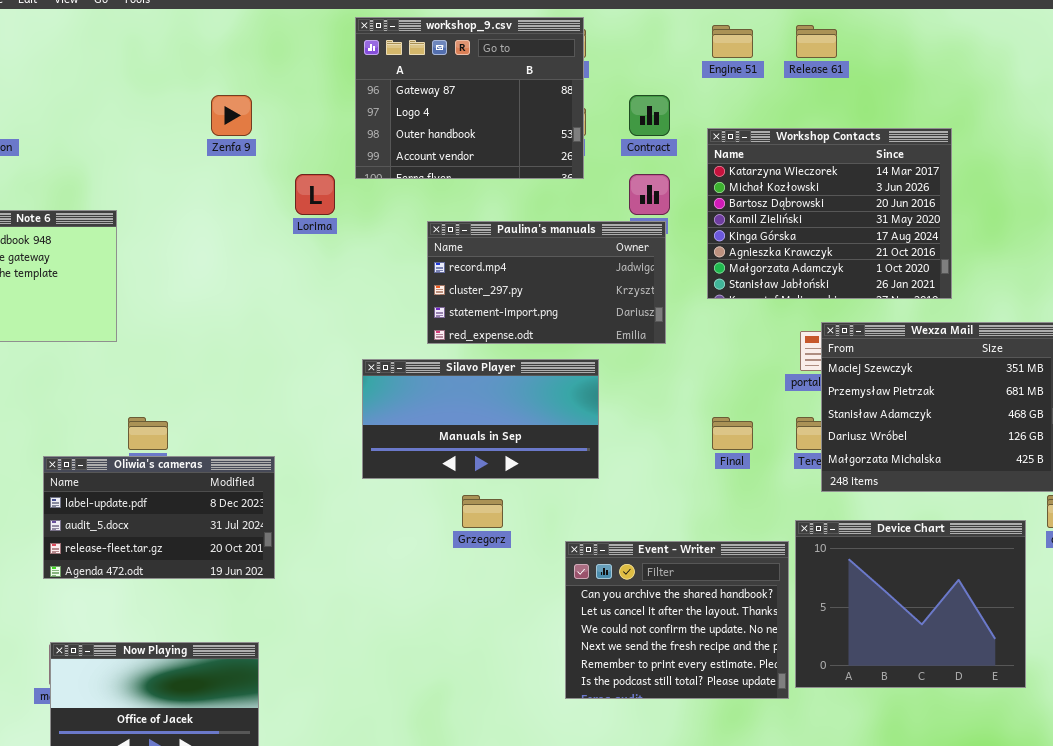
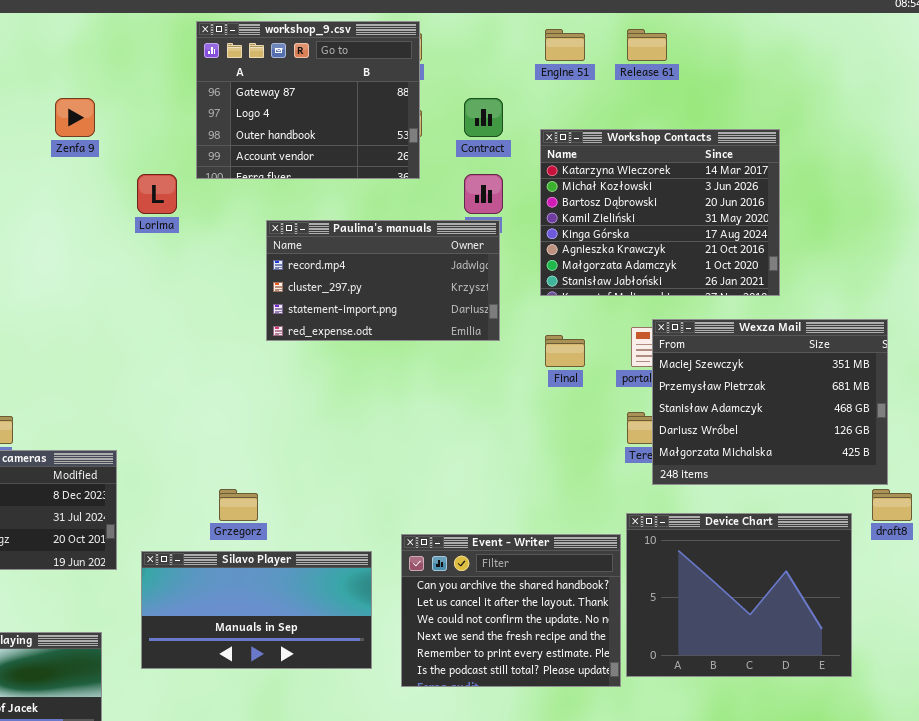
Silavo Player: [362,359,599,479] -> [141,551,372,669], moved
Final: [712,417,753,450] -> [545,335,585,367], moved
Grzegorz: [462,495,503,528] -> [219,489,258,521], moved

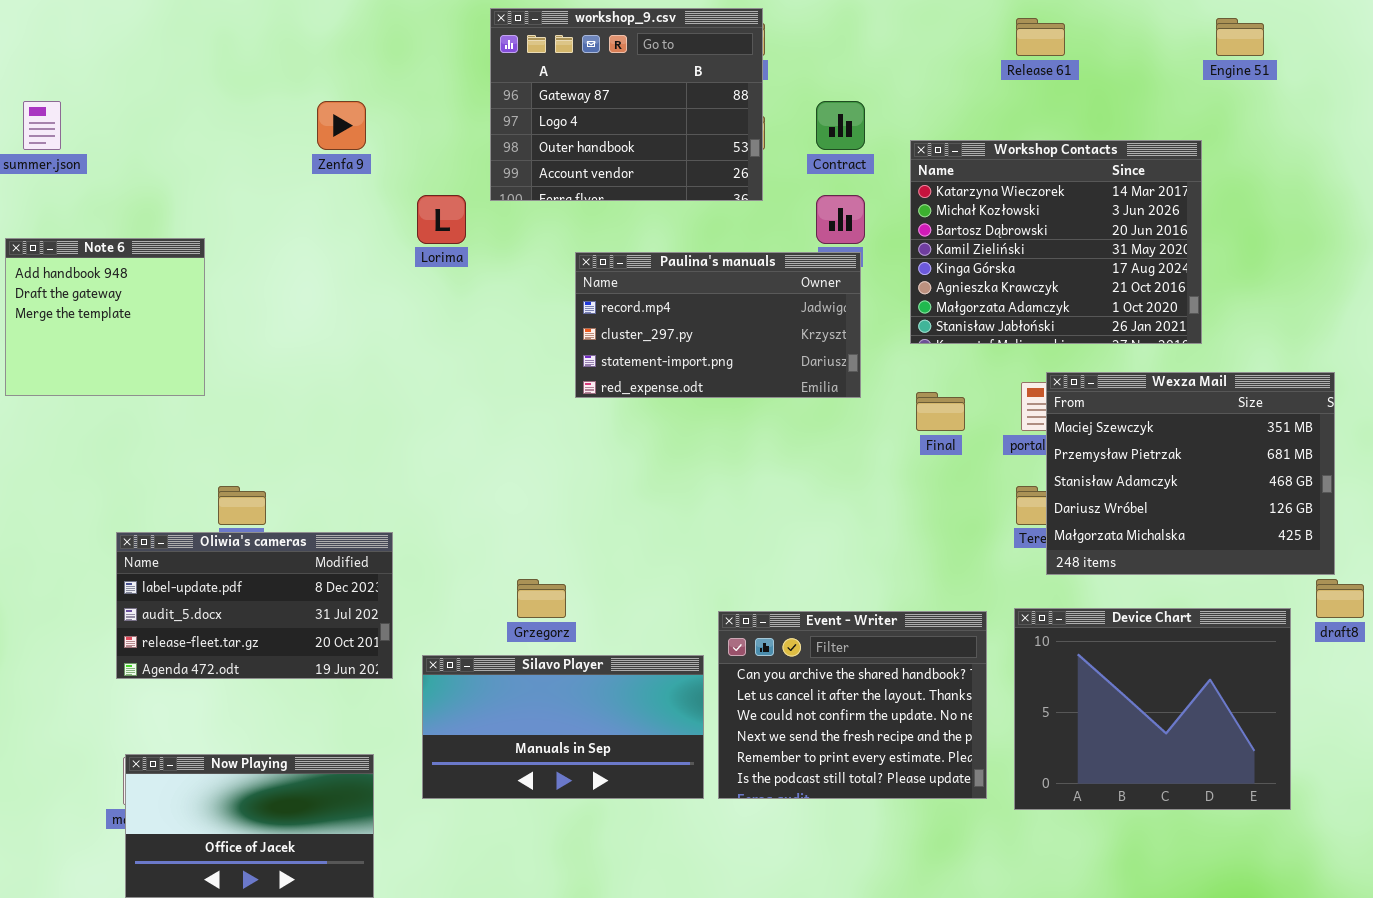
Engine 51: [545,29,585,61] -> [1216,18,1264,56], moved
Event - Writer: [401,534,621,687] -> [718,611,987,799], moved

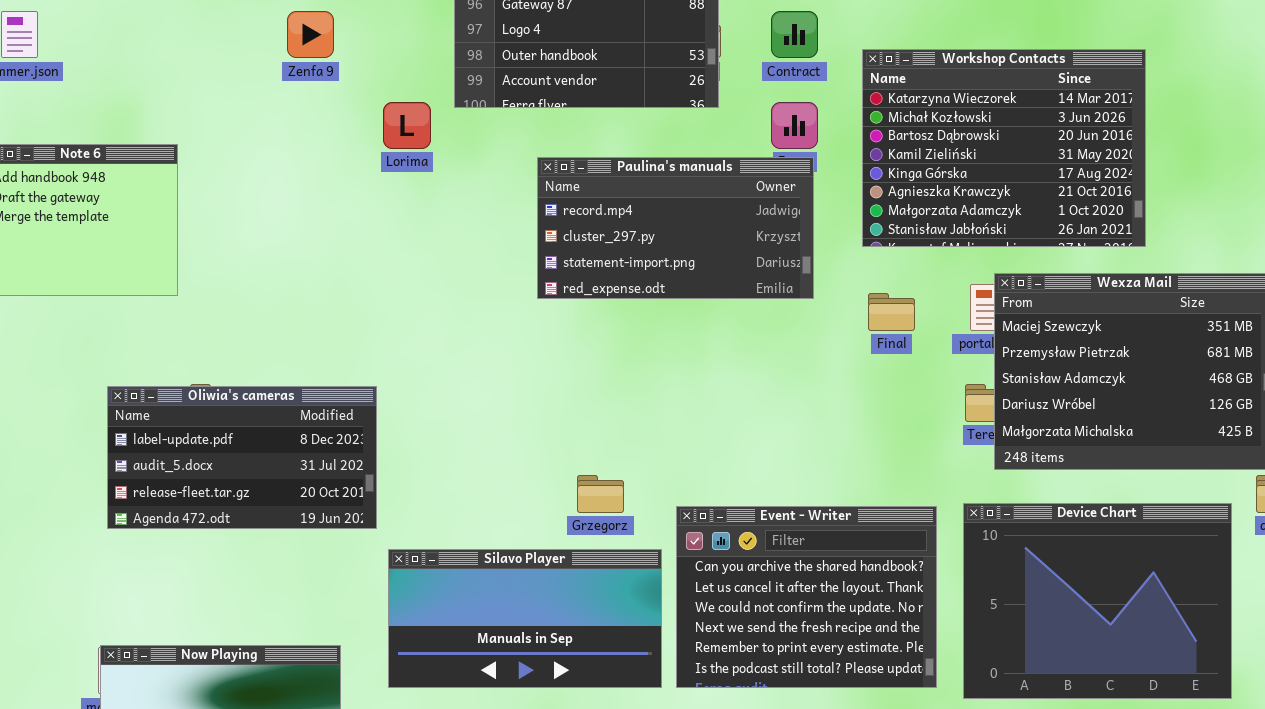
Oliwia's cameras: [116,532,393,679] -> [107,386,377,529], moved
Grzegorz: [517,579,566,618] -> [577,475,624,513], moved

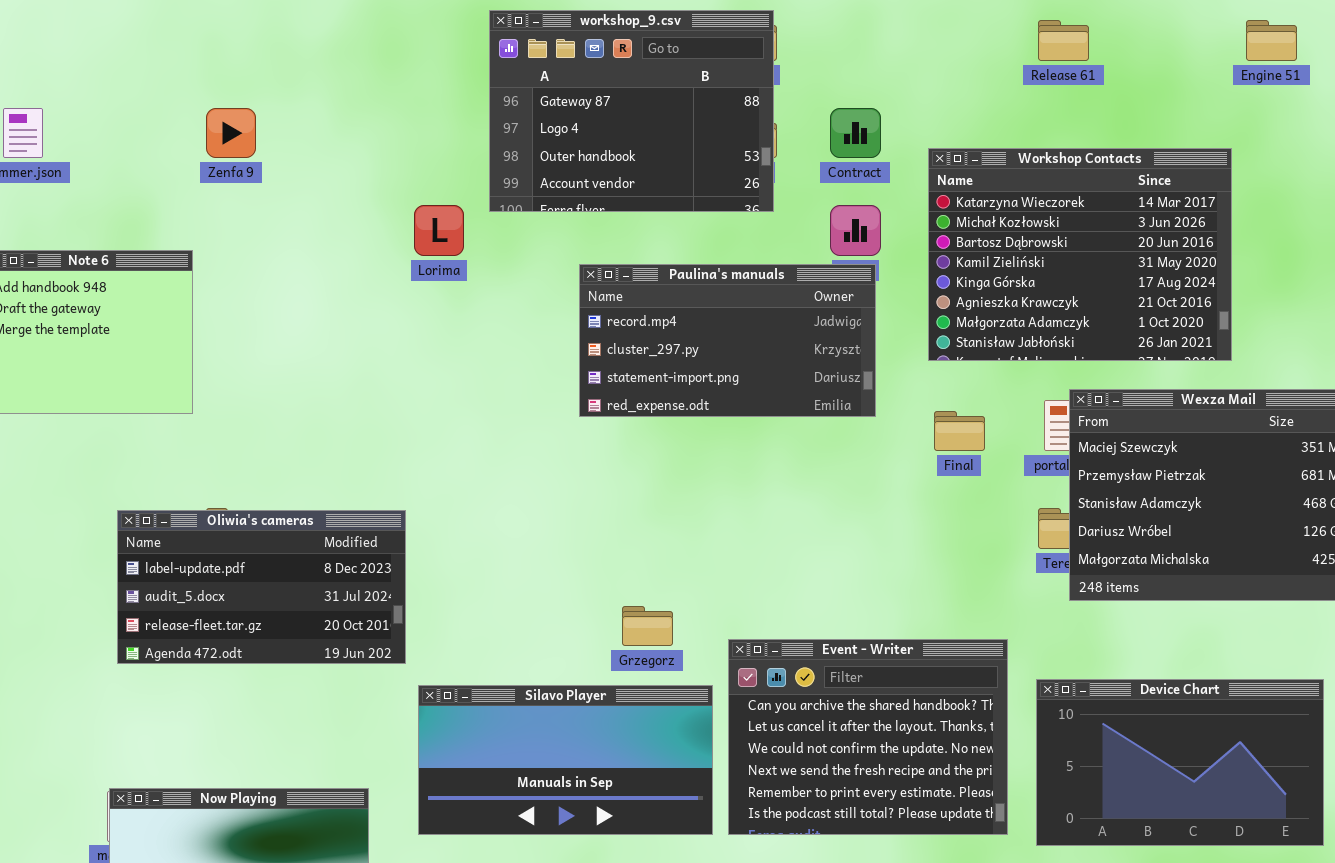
Zenfa 9: [287,11,334,58] -> [206,108,256,158], moved
Device Chart: [963,503,1232,699] -> [1036,679,1324,846], resized

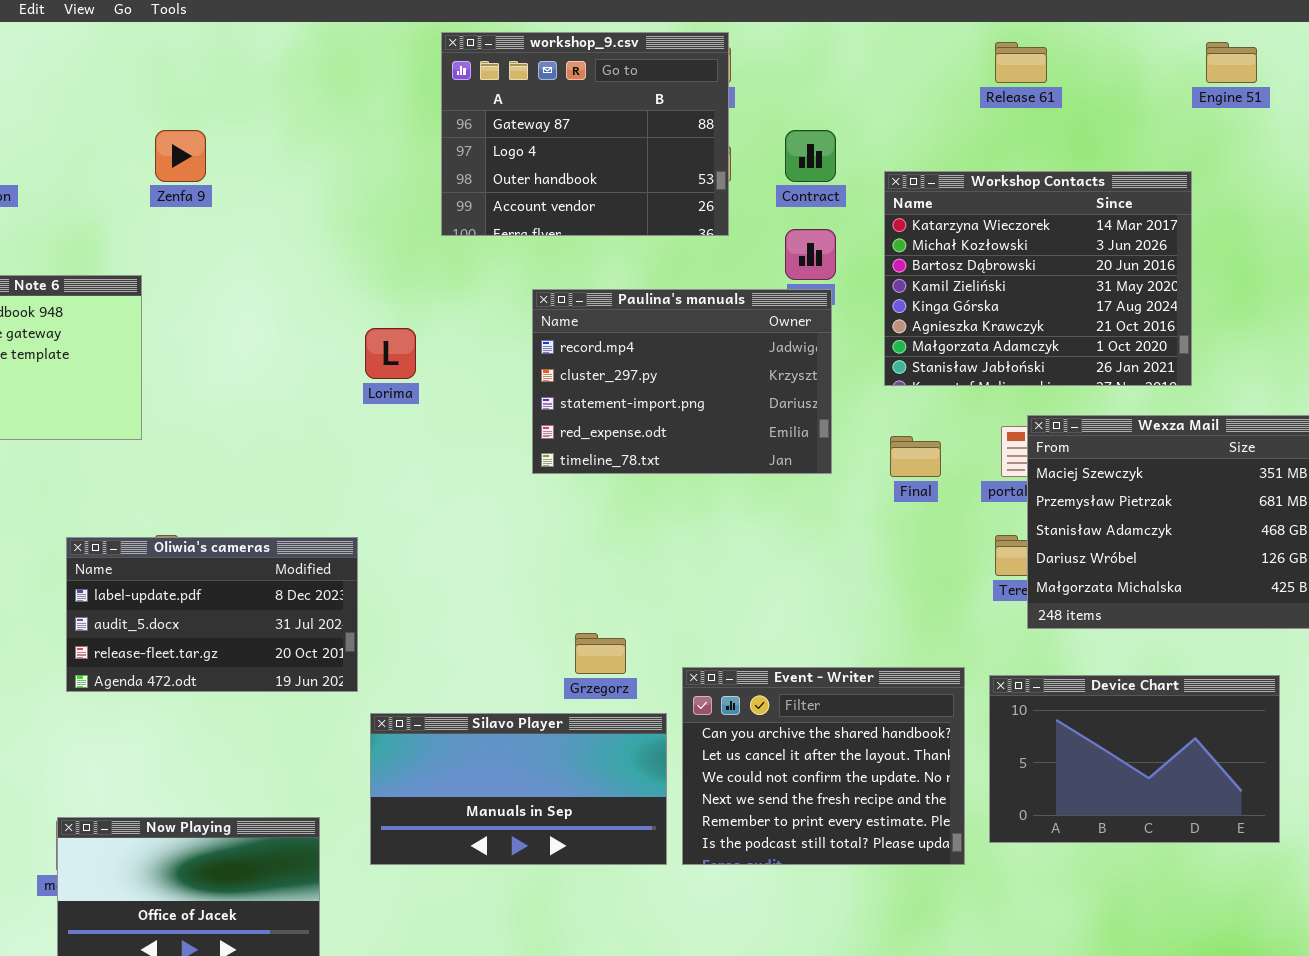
Lorima: [414,205,464,256] -> [365,328,416,379], moved
Paulina's manuals: [579,264,876,417] -> [532,289,832,474], resized
Device Chart: [1036,679,1324,846] -> [989,675,1280,843], moved

